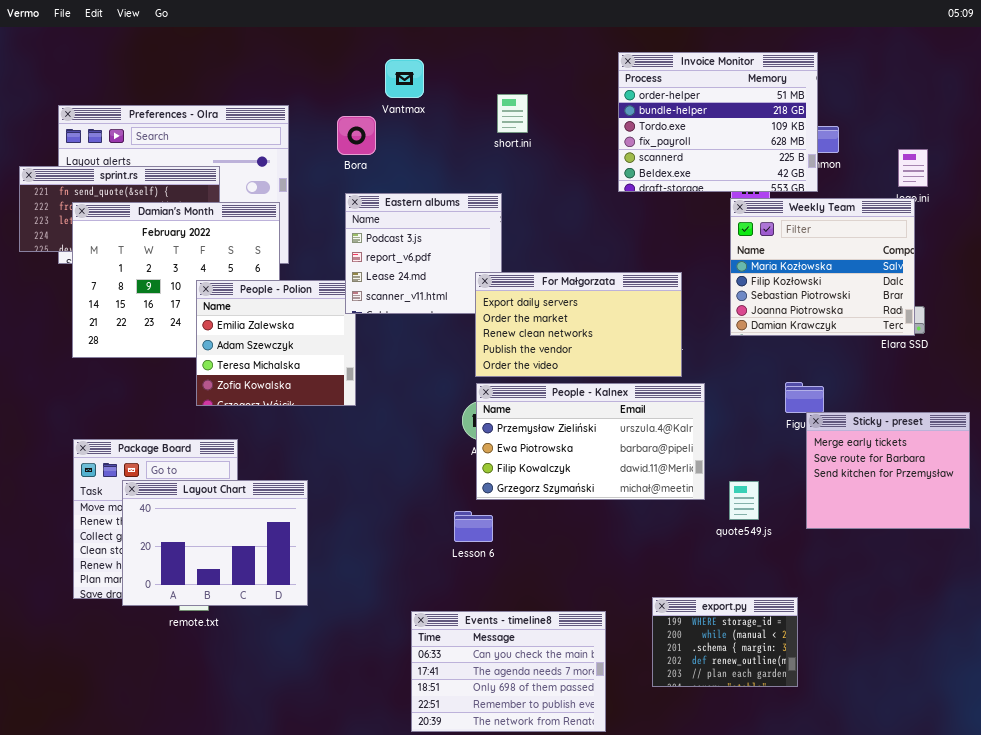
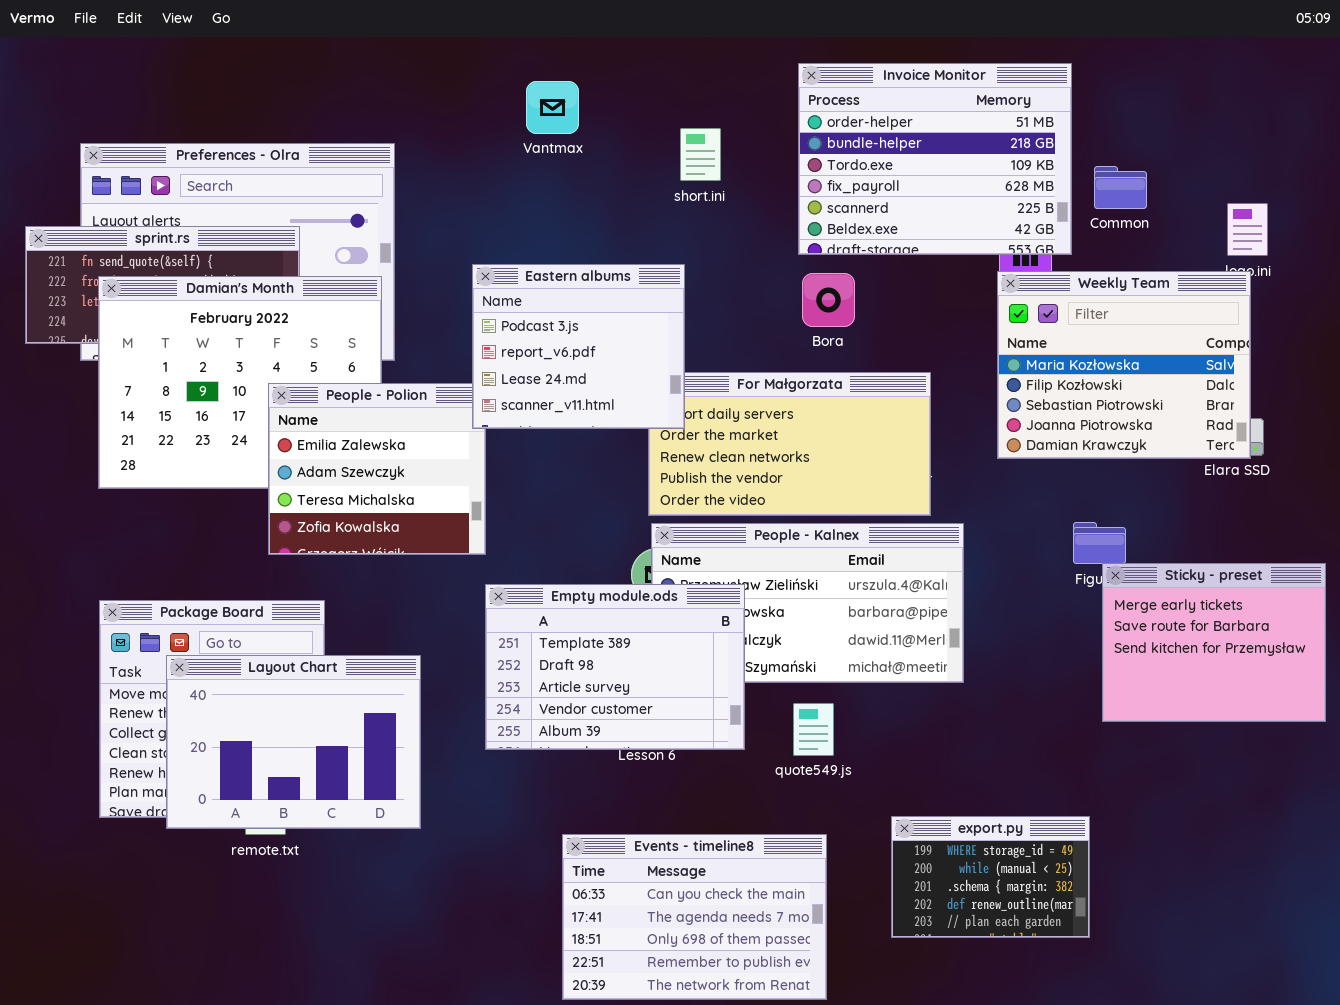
Invoice Monitor: [618,52,818,192] -> [798,63,1072,255], moved
Bora: [337,116,376,155] -> [802,273,855,327], moved
Eastern albums: [345,193,502,314] -> [472,264,685,429], raised
Empty module.ods: none -> [485,584,745,750], opened
quote549.js: [729,481,759,520] -> [793,703,834,756], moved

